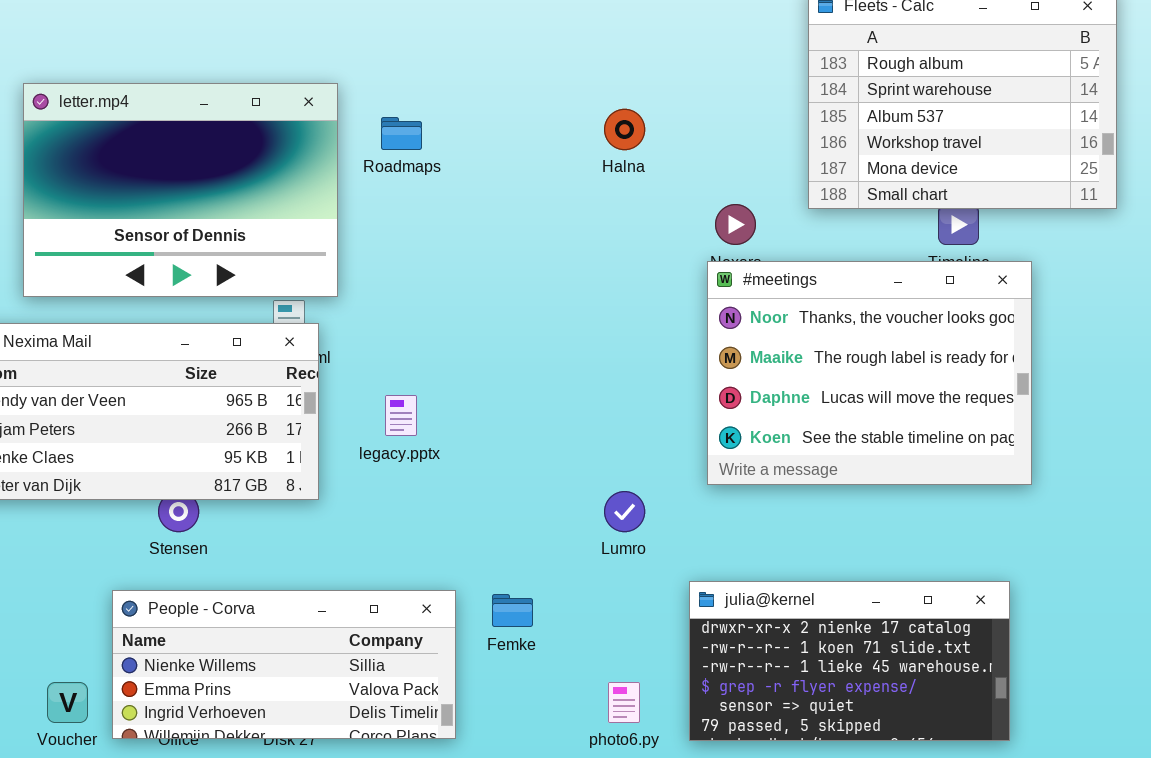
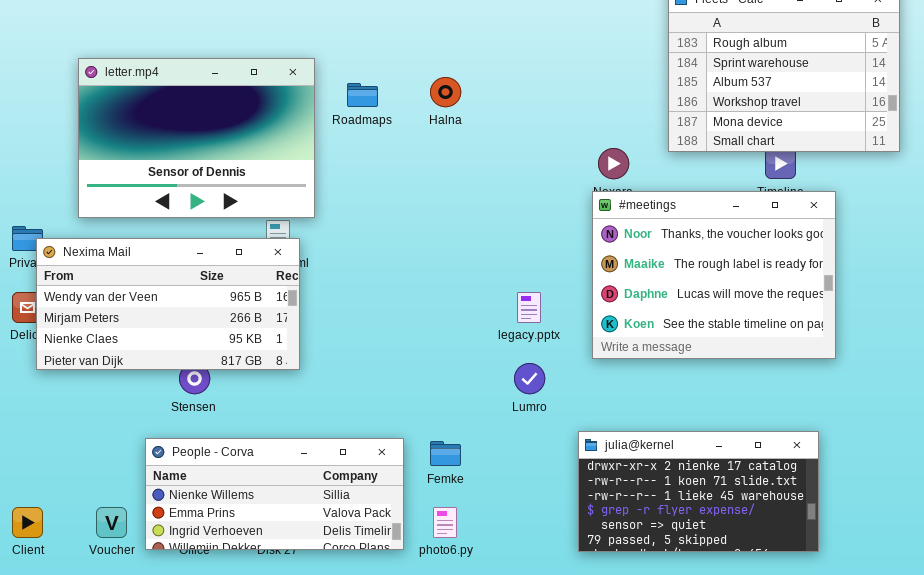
Halna: [604,109,645,150] -> [430,77,461,107], moved
legacy.pptx: [385,395,417,436] -> [517,292,541,323], moved
photo6.py: [608,682,640,723] -> [433,507,457,538], moved

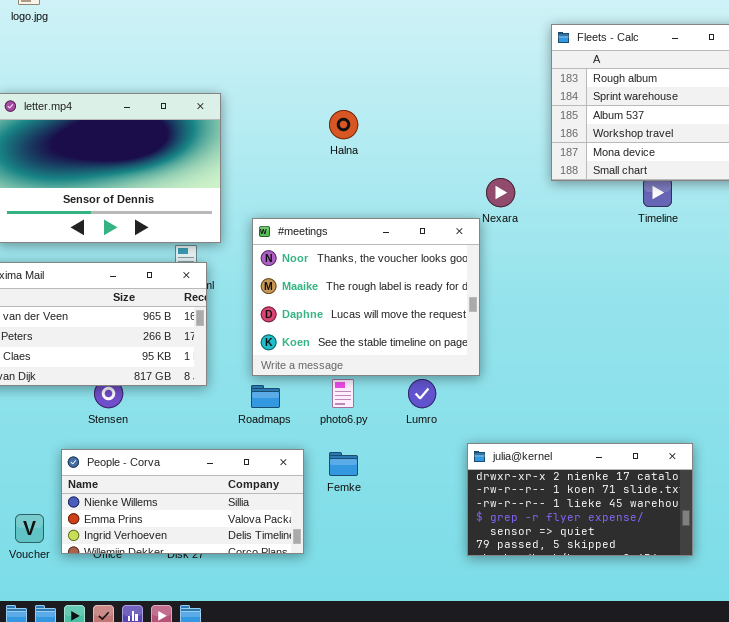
Roadmaps: [347,83,378,107] -> [251,385,280,408], moved
#meetings: [592,191,836,359] -> [252,218,480,376], moved
photo6.py: [433,507,457,538] -> [332,379,354,408], moved

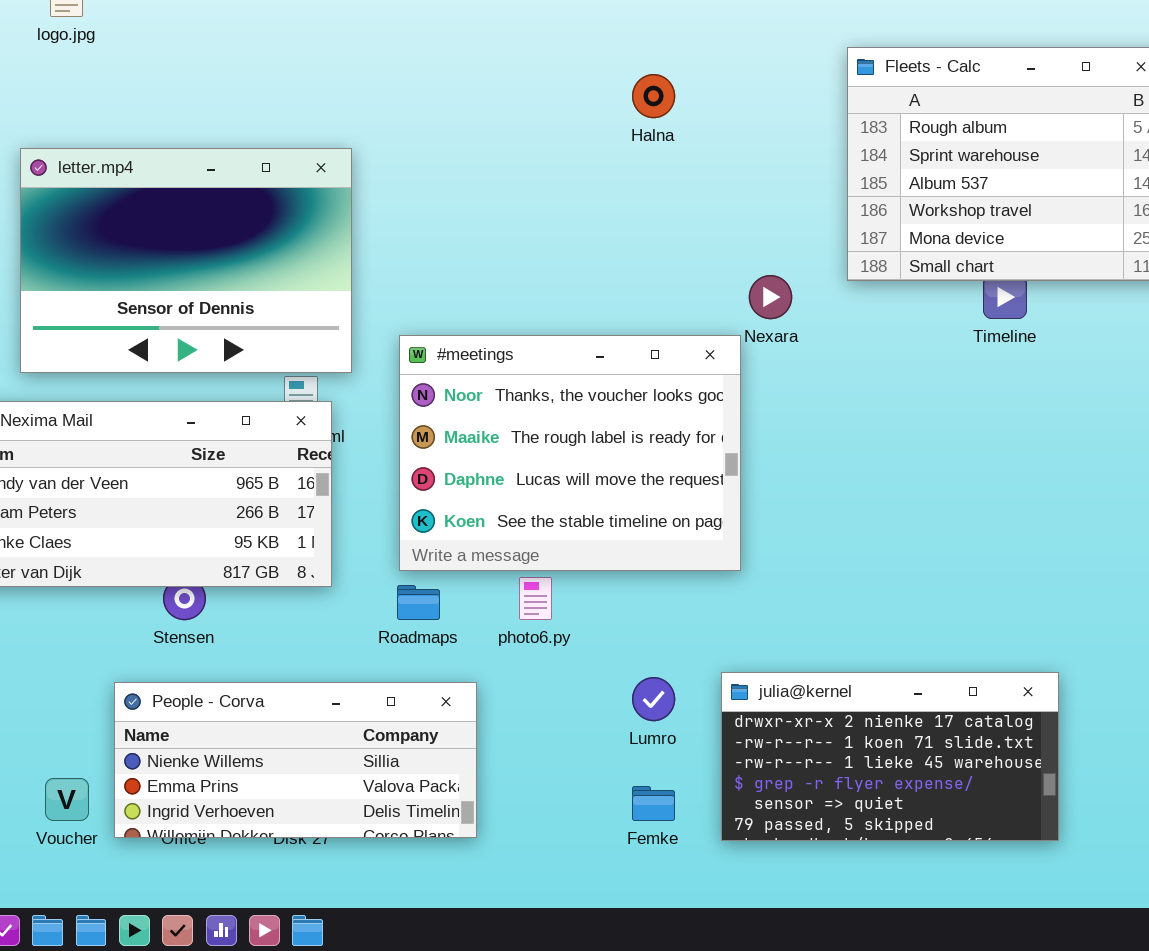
Halna: [329,110,358,139] -> [632,74,675,118], moved
Lumro: [408,379,436,408] -> [632,677,675,721], moved
Femke: [329,452,358,476] -> [632,786,675,821], moved

